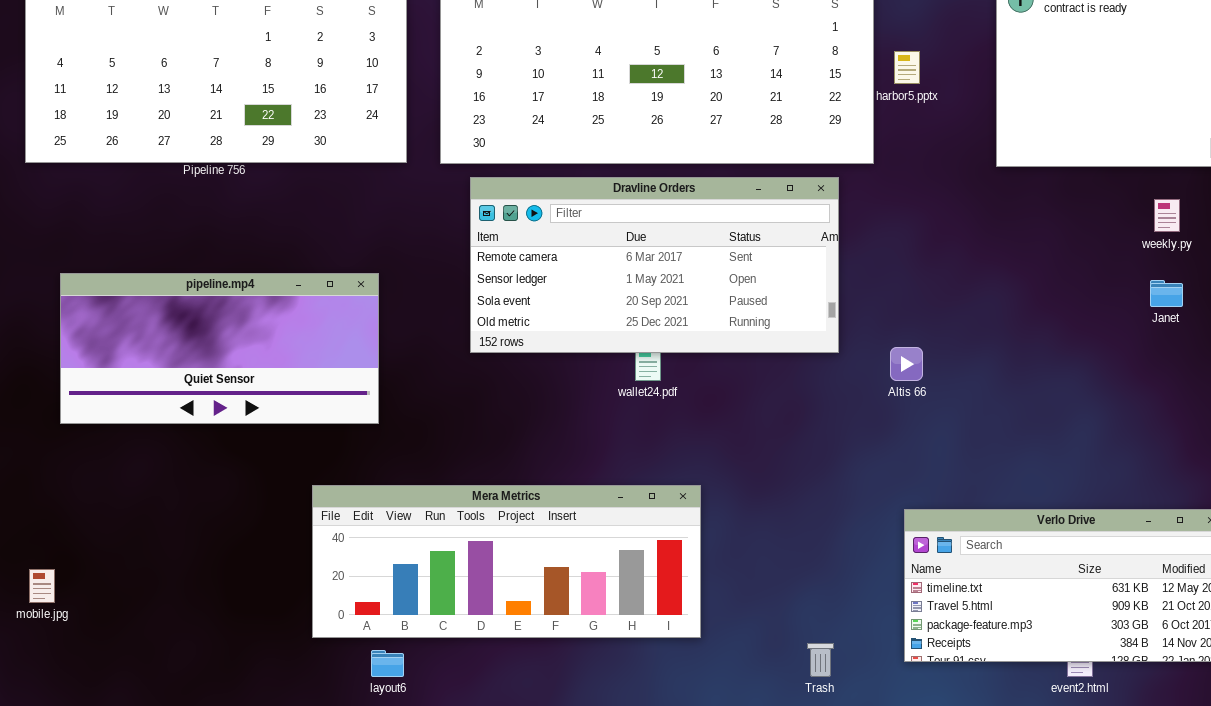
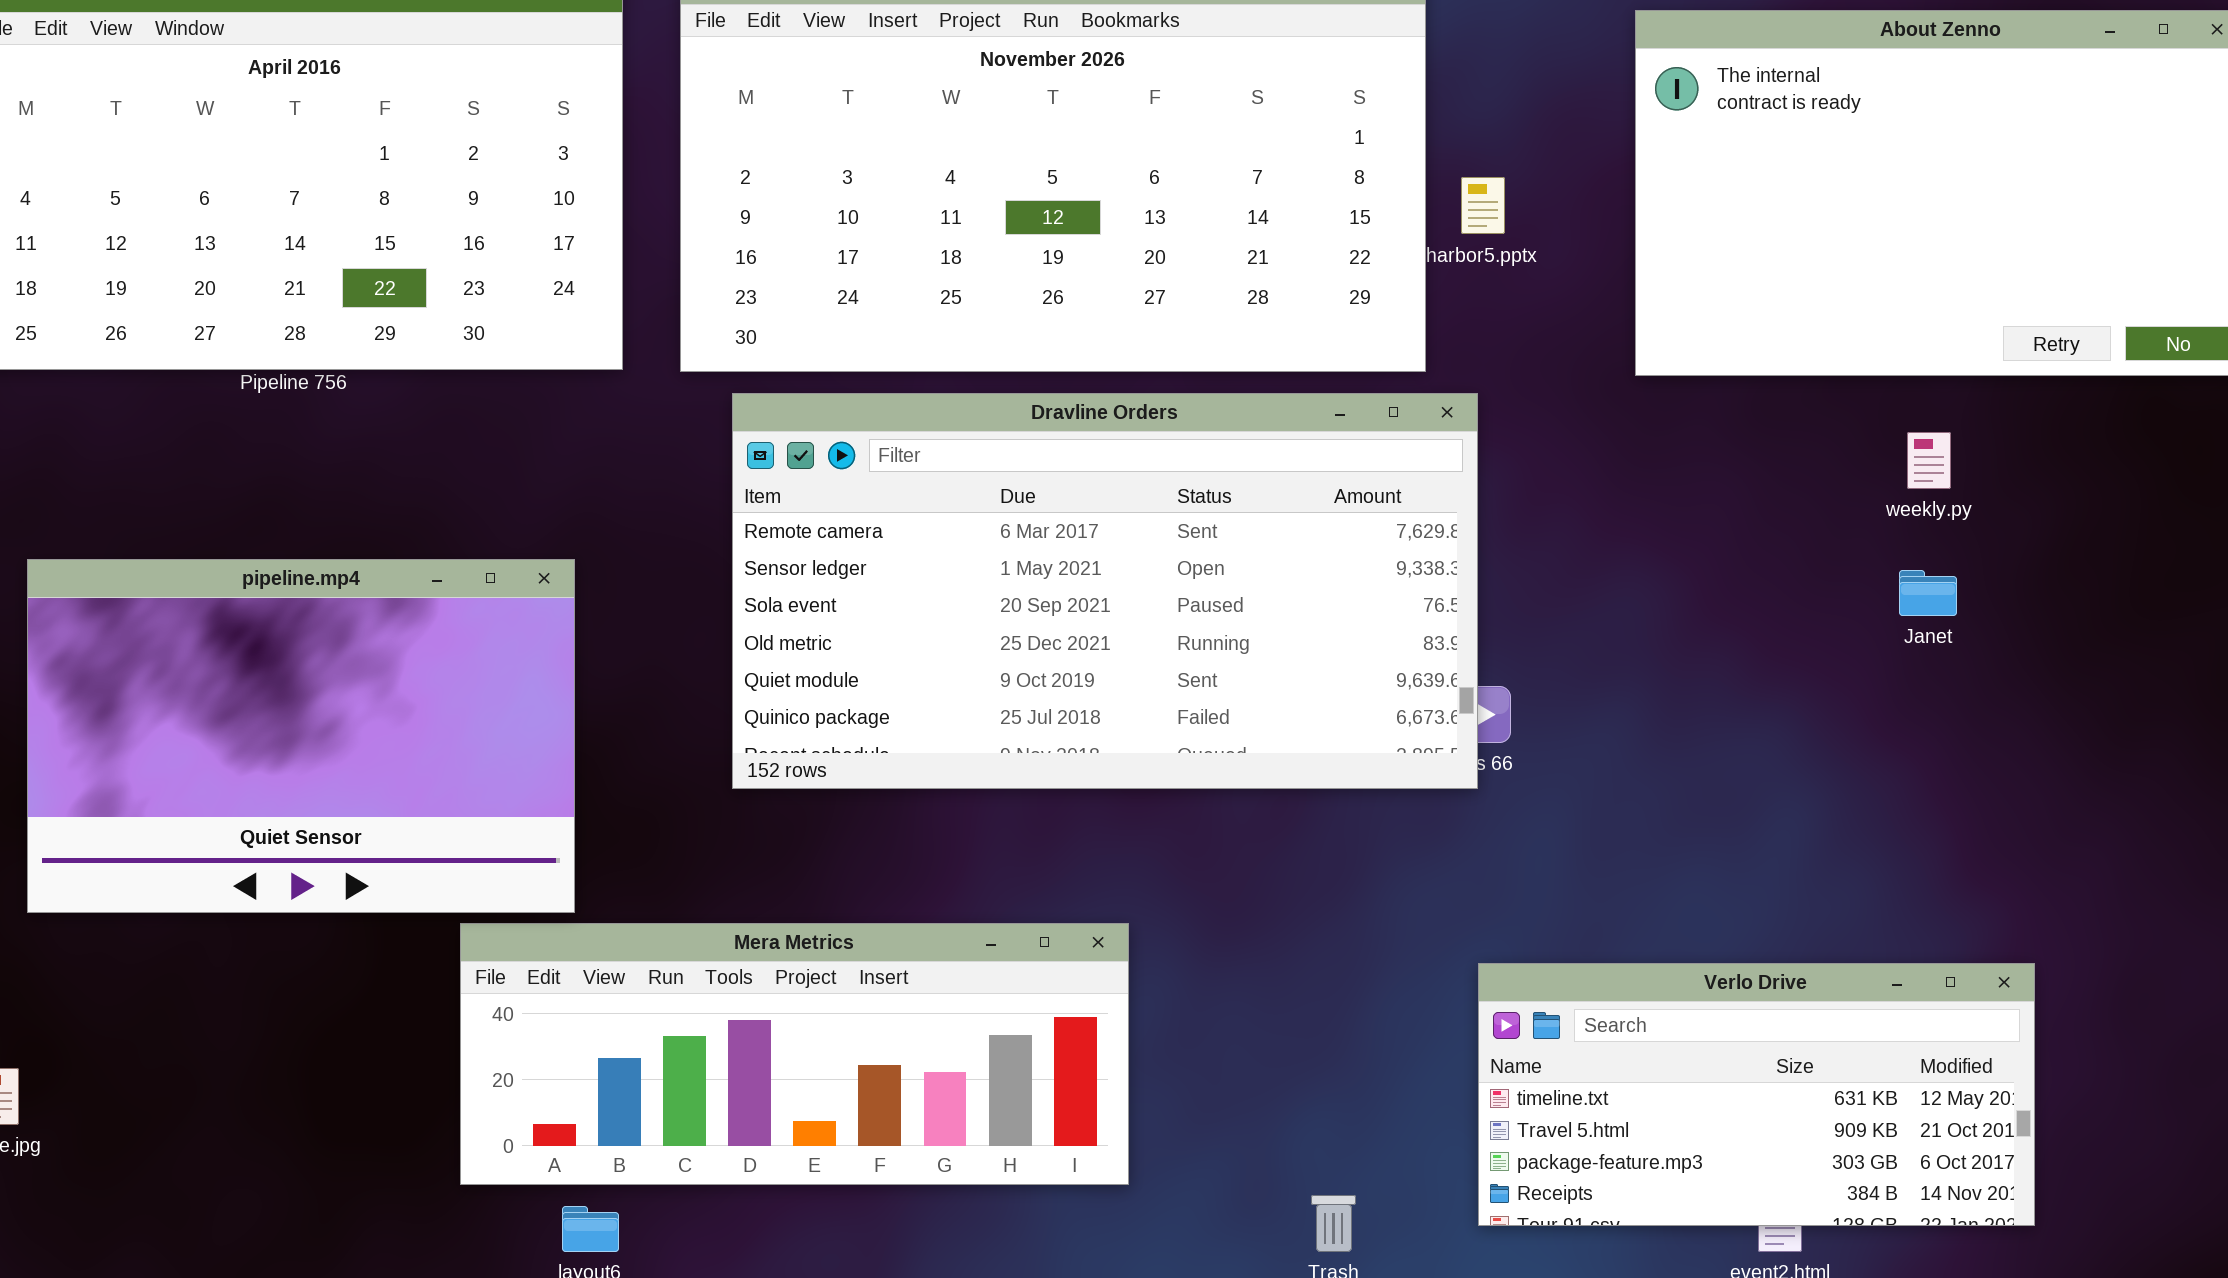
Dravline Orders: [470,177,839,353] -> [732,393,1478,789], resized
pipeline.mp4: [60,273,379,424] -> [27,559,575,913], resized

